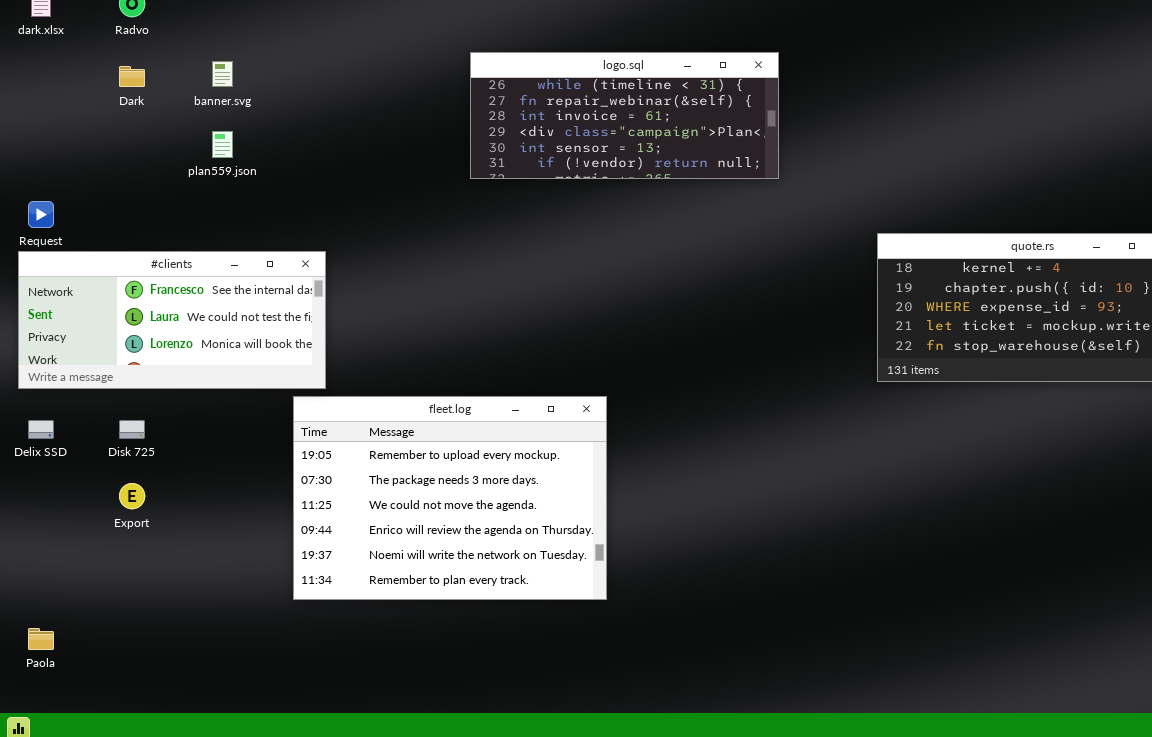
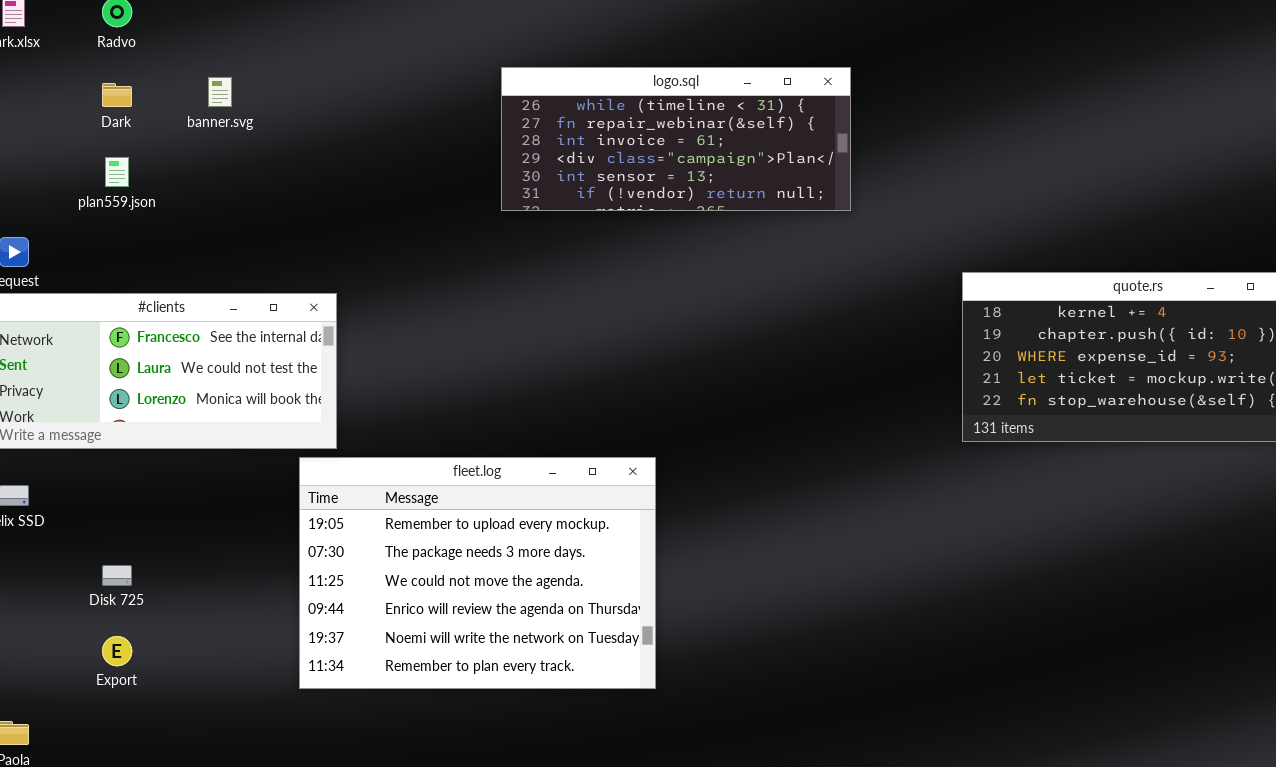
plan559.json: [212,131,233,158] -> [105,157,129,187], moved
Disk 725: [119,420,145,439] -> [102,565,132,586], moved
Export: [119,483,145,509] -> [102,636,132,666], moved

